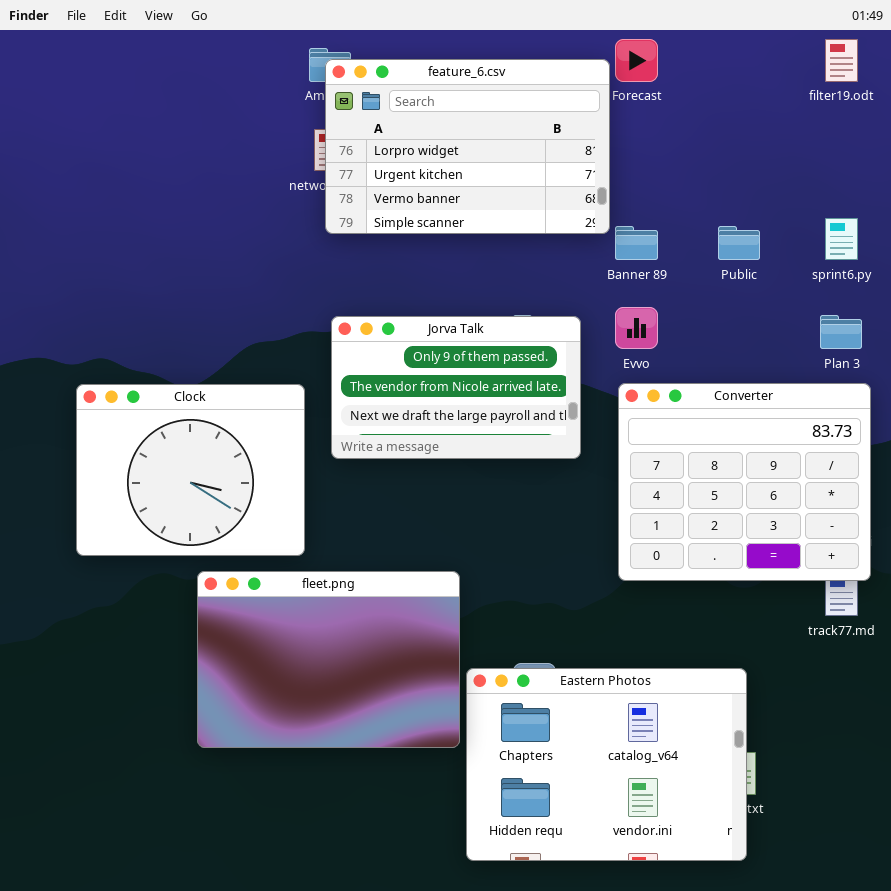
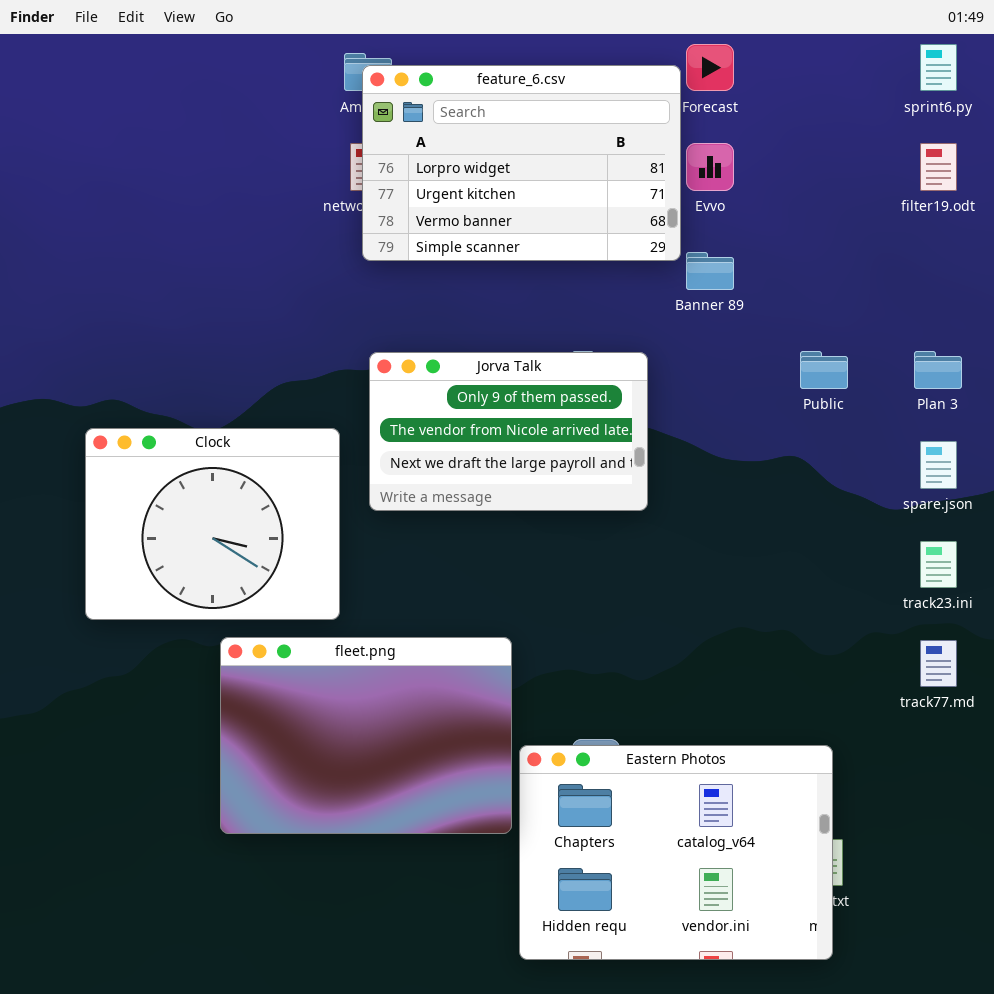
filter19.odt: [825,39,858,82] -> [920,143,957,191], moved
sprint6.py: [825,218,858,260] -> [920,44,957,91], moved
Public: [718,226,760,260] -> [800,351,848,389], moved
Evvo: [615,307,658,349] -> [686,143,734,191], moved
Converter: [618,383,871,581] -> none, closed

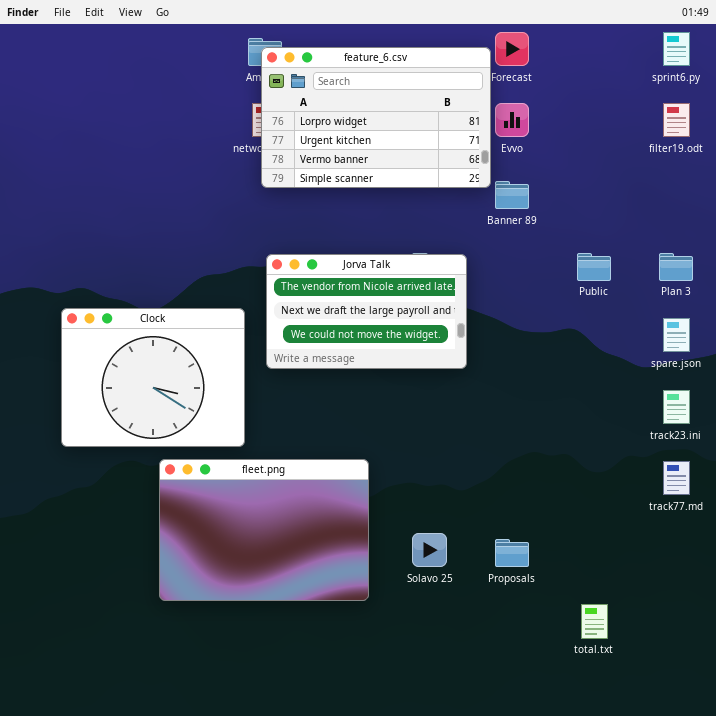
Jorva Talk: [369,352,648,511] -> [266,254,467,369], scrolled down 1 row
Eastern Photos: [519,745,833,960] -> none, closed

